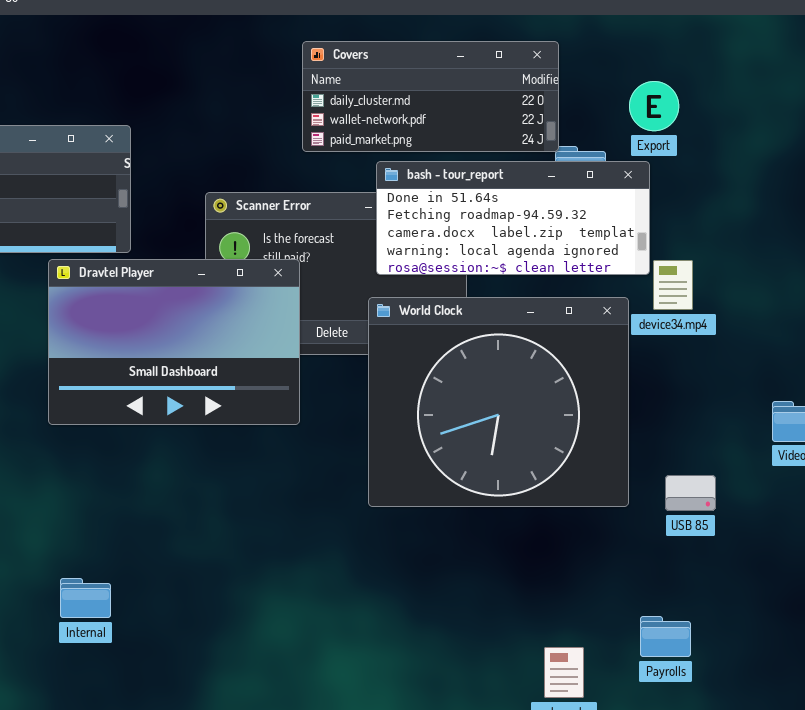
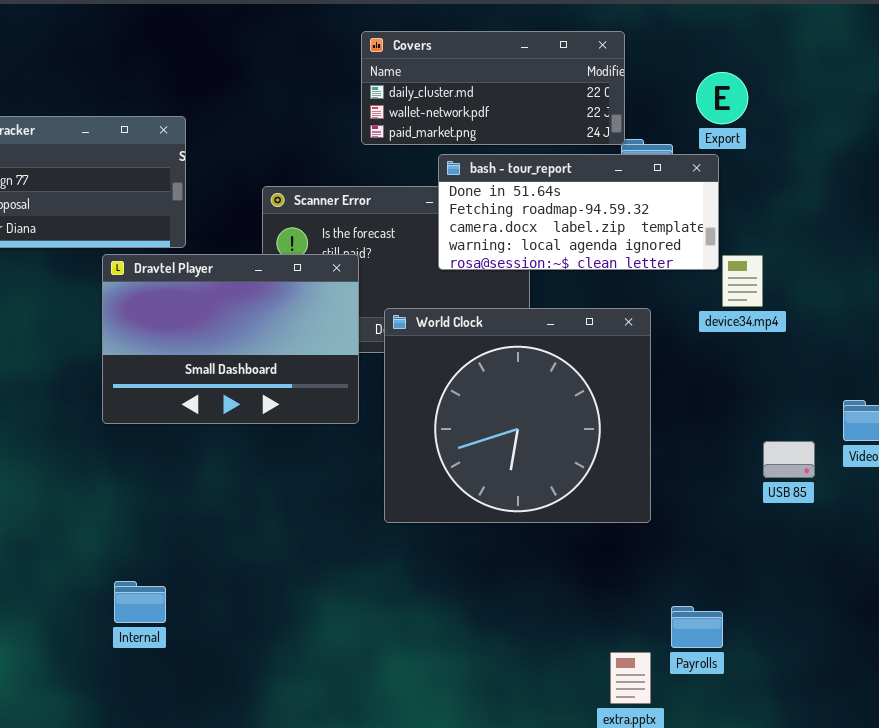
World Clock: [368,297,629,507] -> [384,308,651,523], moved
USB 85: [665,475,716,511] -> [763,441,815,478], moved
Payrolls: [640,616,691,657] -> [671,606,723,648], moved

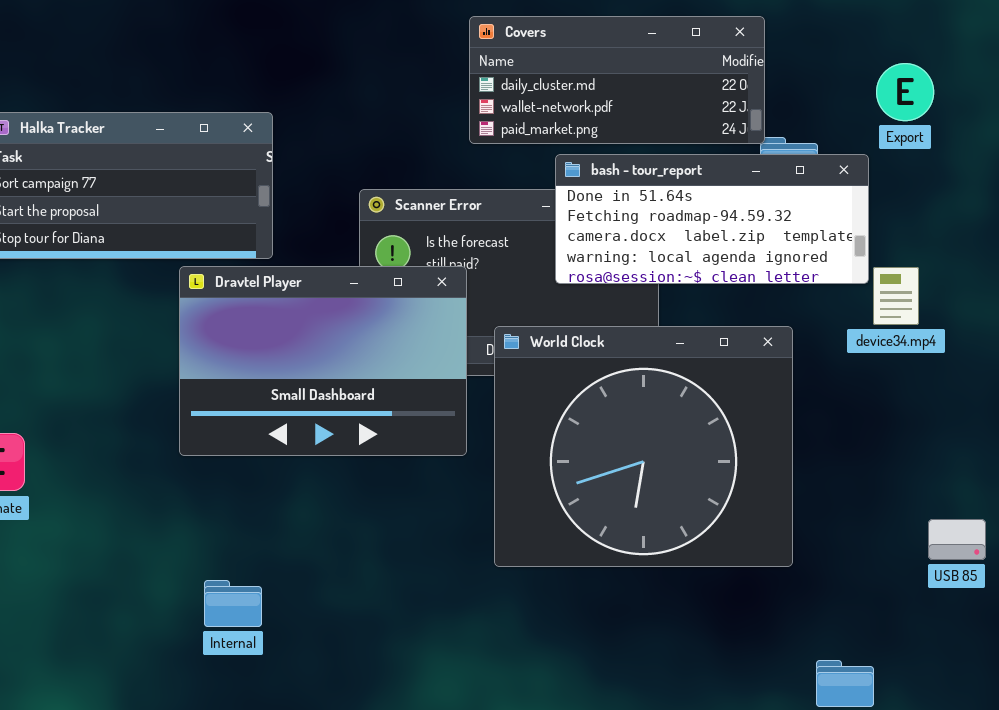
Export: [696,72,748,124] -> [876,63,934,121], moved
USB 85: [763,441,815,478] -> [928,519,986,560], moved
Internal: [114,581,166,623] -> [204,580,262,627], moved

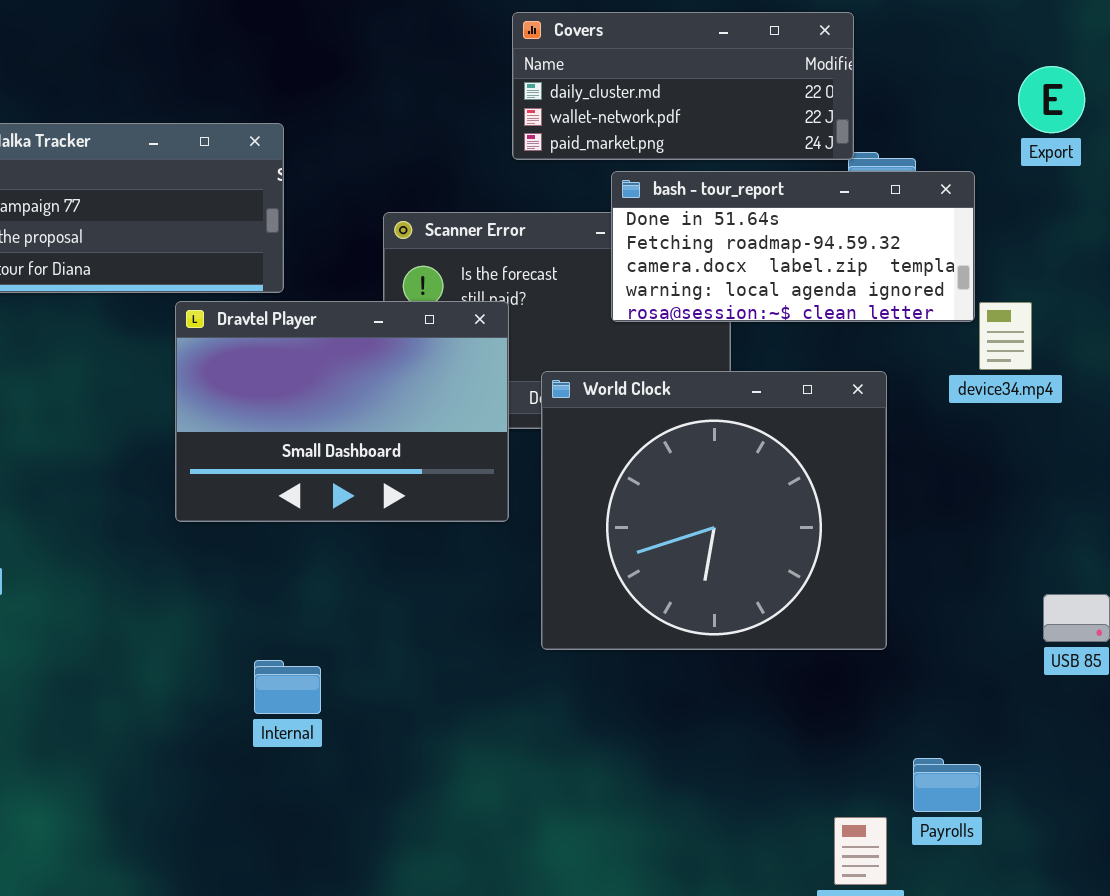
Export: [876,63,934,121] -> [1018,66,1085,133], moved
Internal: [204,580,262,627] -> [254,660,321,714], moved

